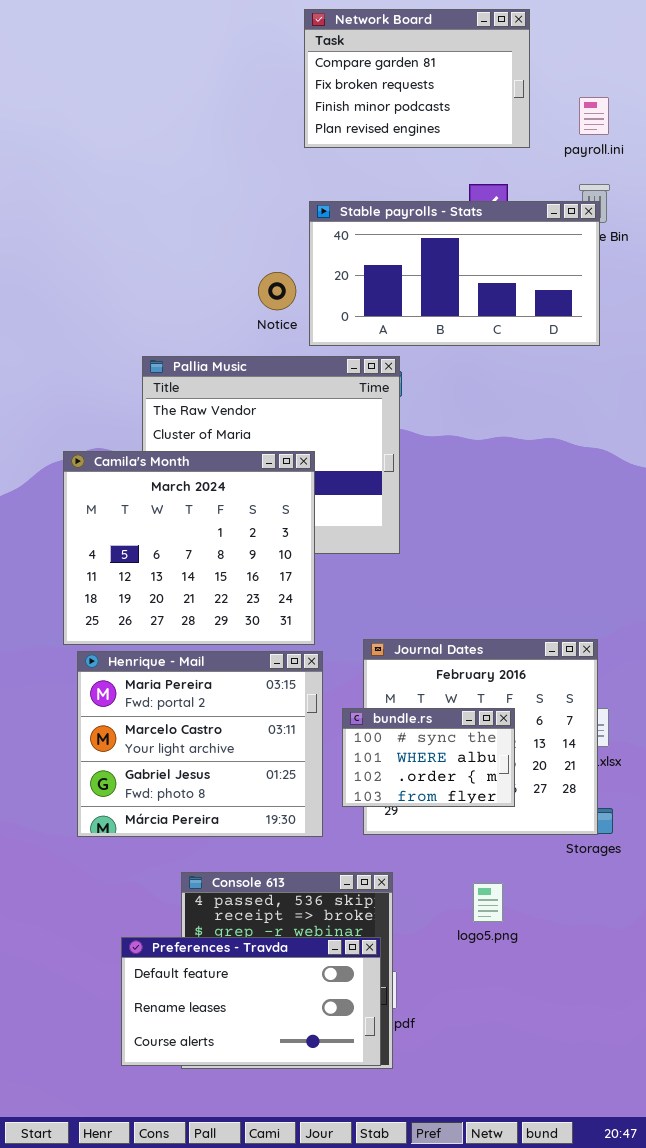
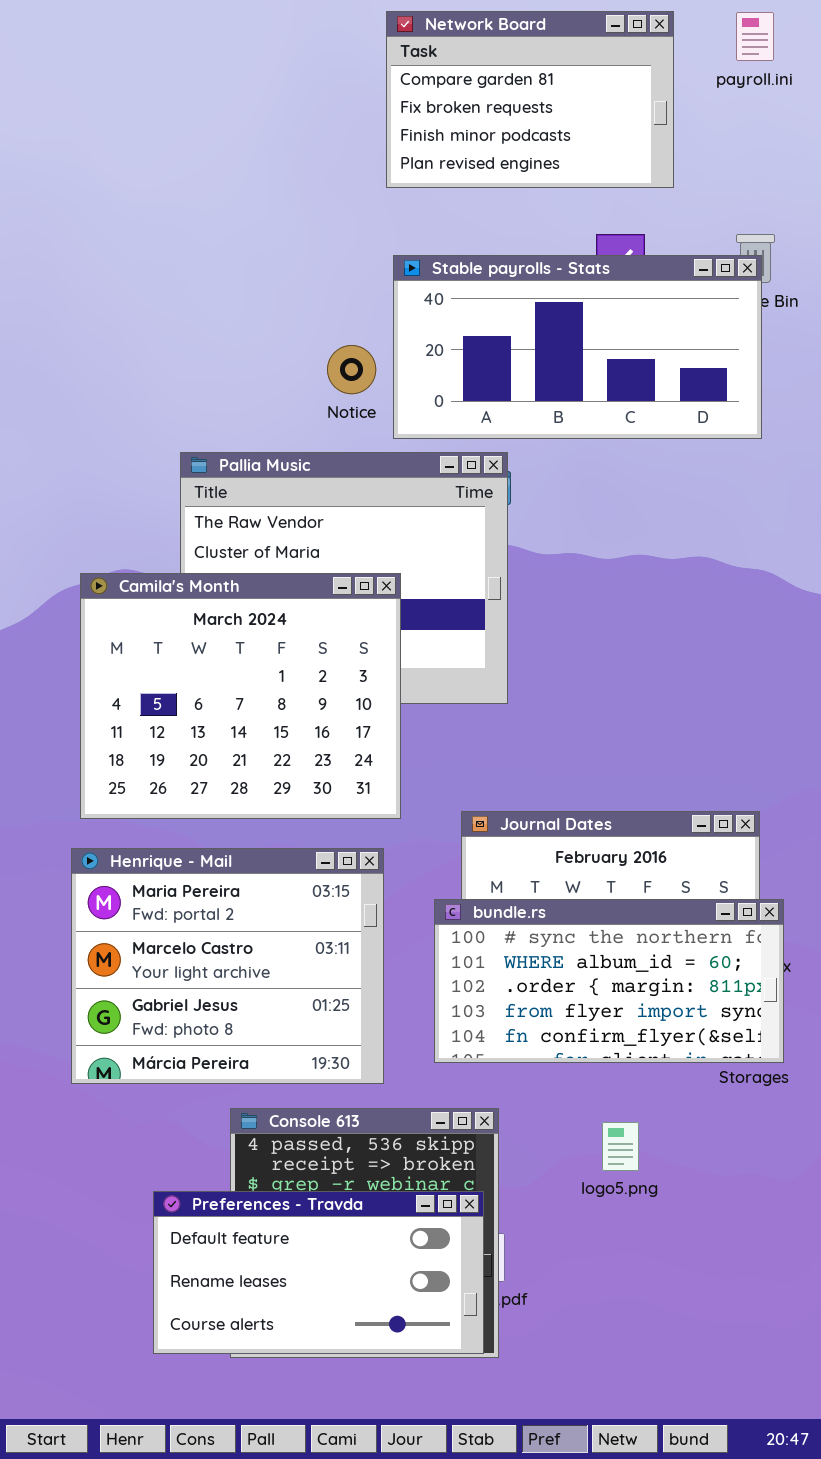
payroll.ini: [579,97,609,135] -> [736,12,774,61], moved
Henrique - Mail: [77,651,323,837] -> [71,848,384,1084], moved
bundle.rs: [342,708,515,807] -> [434,899,784,1063], resized

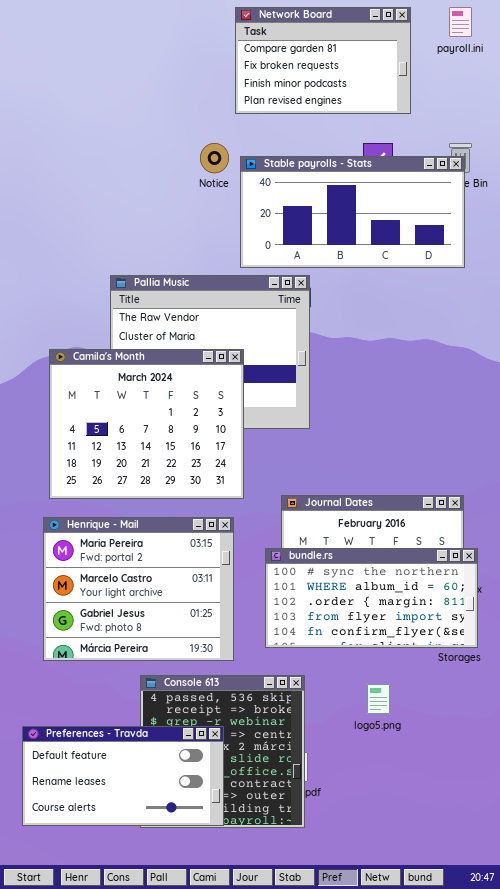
Notice: [327,345,376,394] -> [200,143,229,173], moved
Preferences - Travda: [153,1191,484,1354] -> [22,726,224,826], moved

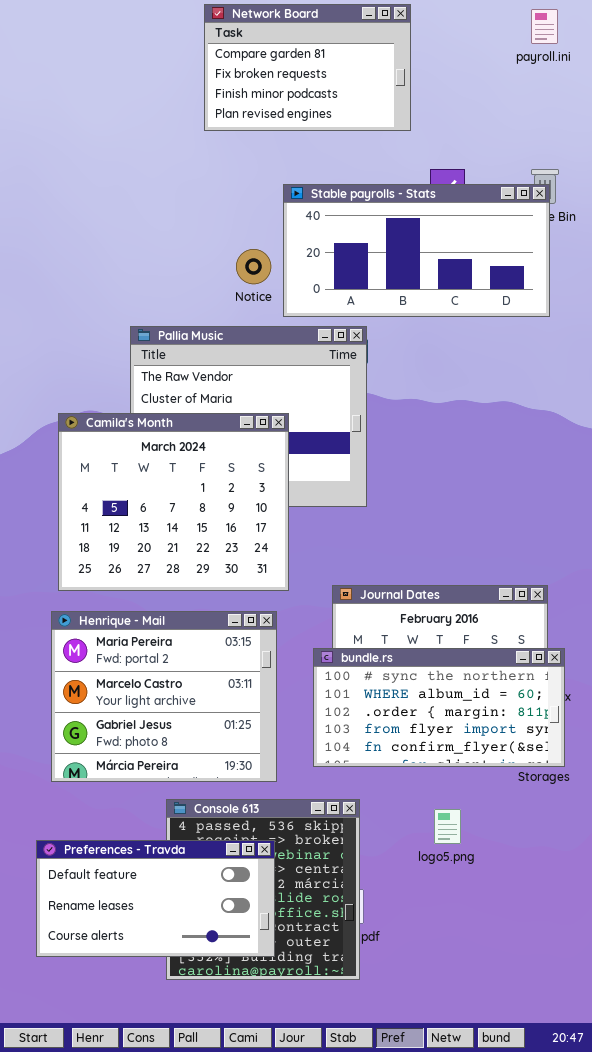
Network Board: [235,7,411,114] -> [204,4,411,131], moved
Notice: [200,143,229,173] -> [236,249,271,284], moved
Preferences - Travda: [22,726,224,826] -> [36,840,275,957], moved

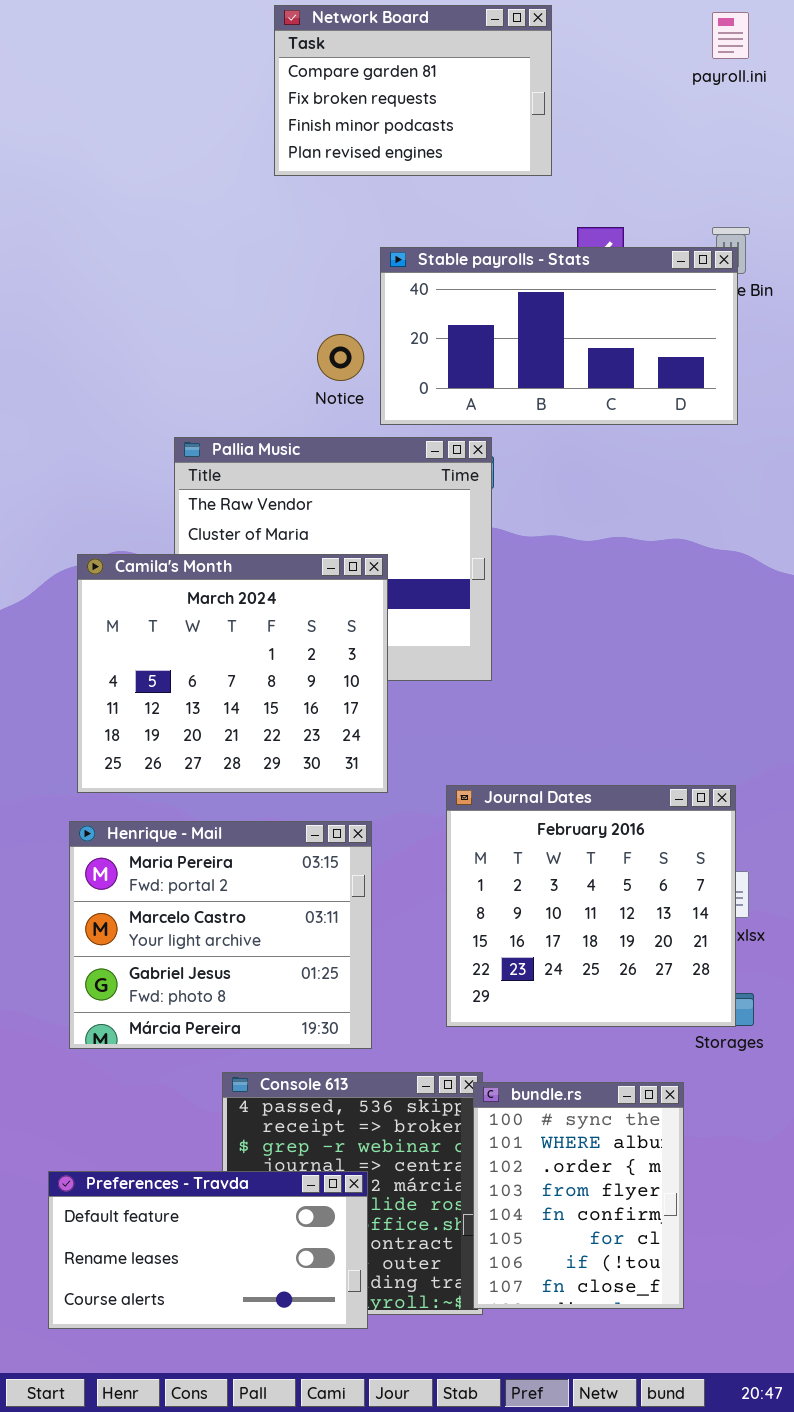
bundle.rs: [313,648,565,767] -> [473,1082,684,1309], moved, resized
Preferences - Travda: [36,840,275,957] -> [48,1171,368,1329], moved

